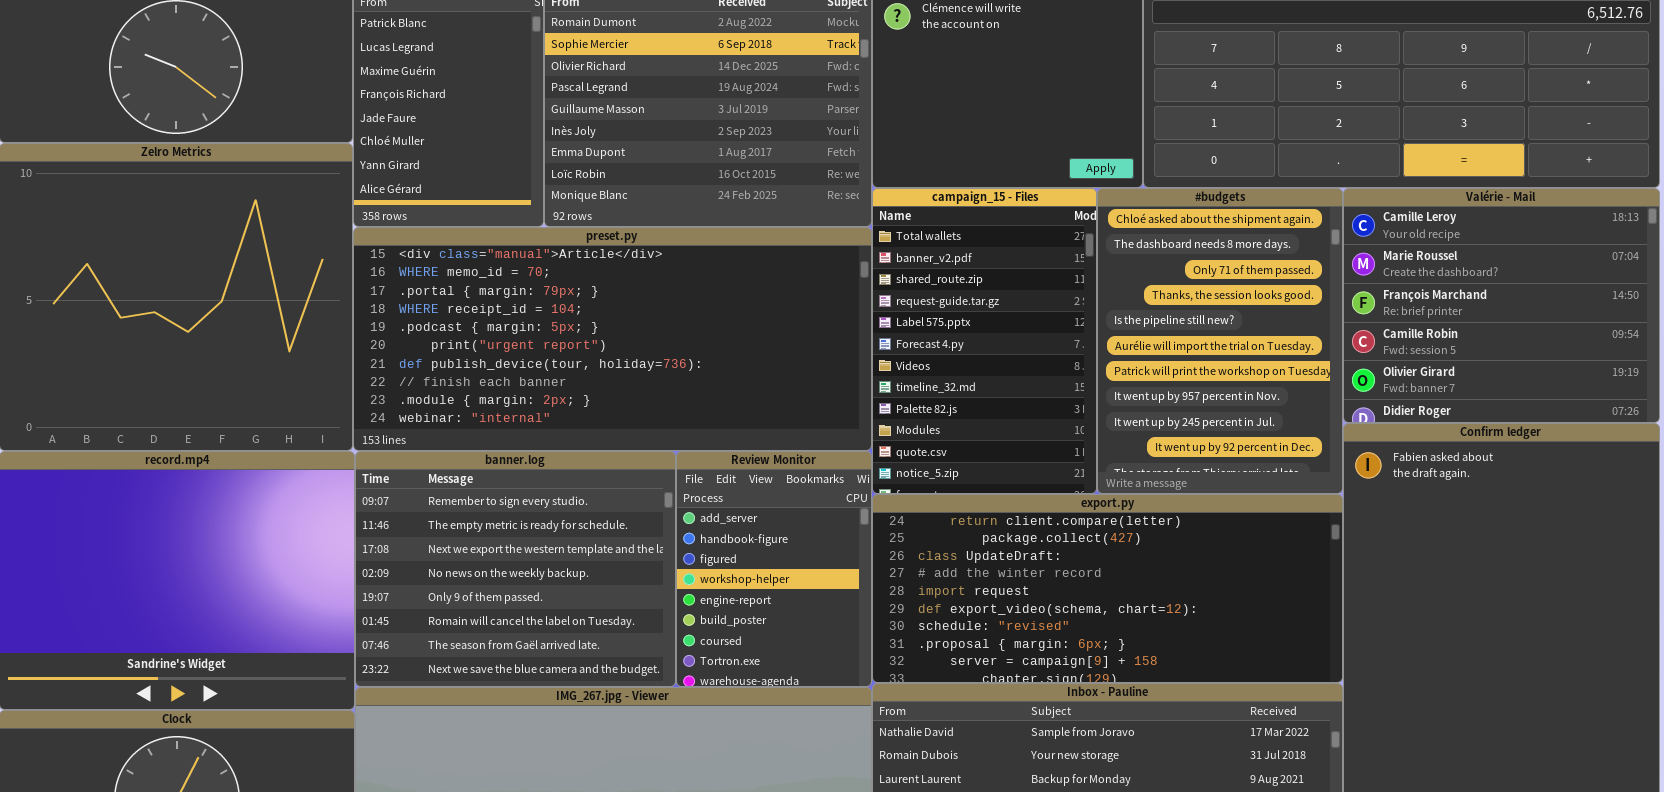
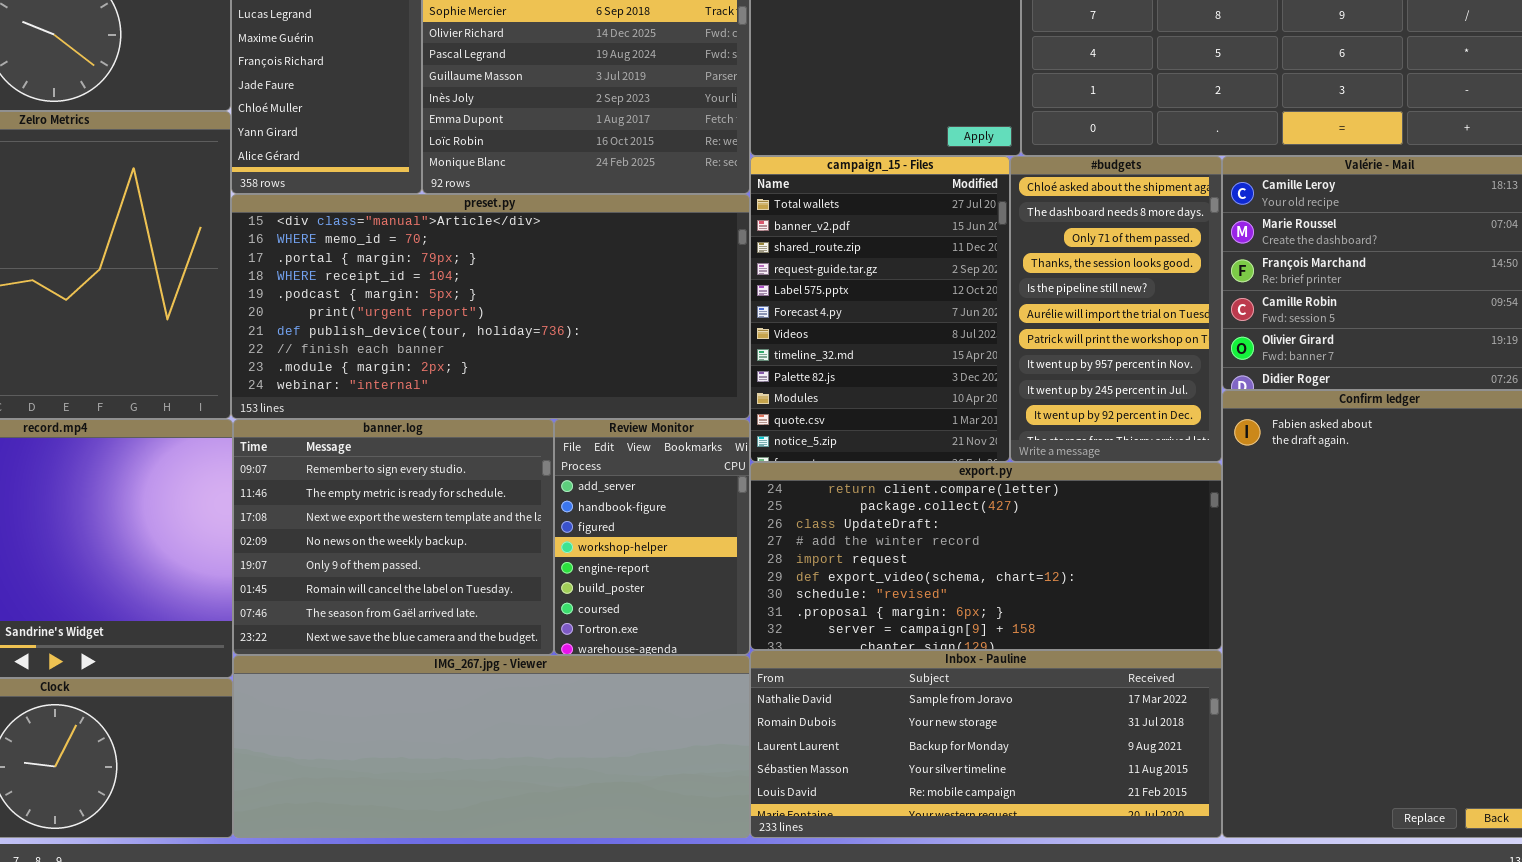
campaign_15 - Files: [872,188,1097,494] -> [750,156,1010,462], resized
#budgets: [1097,188,1343,494] -> [1010,156,1222,462], resized

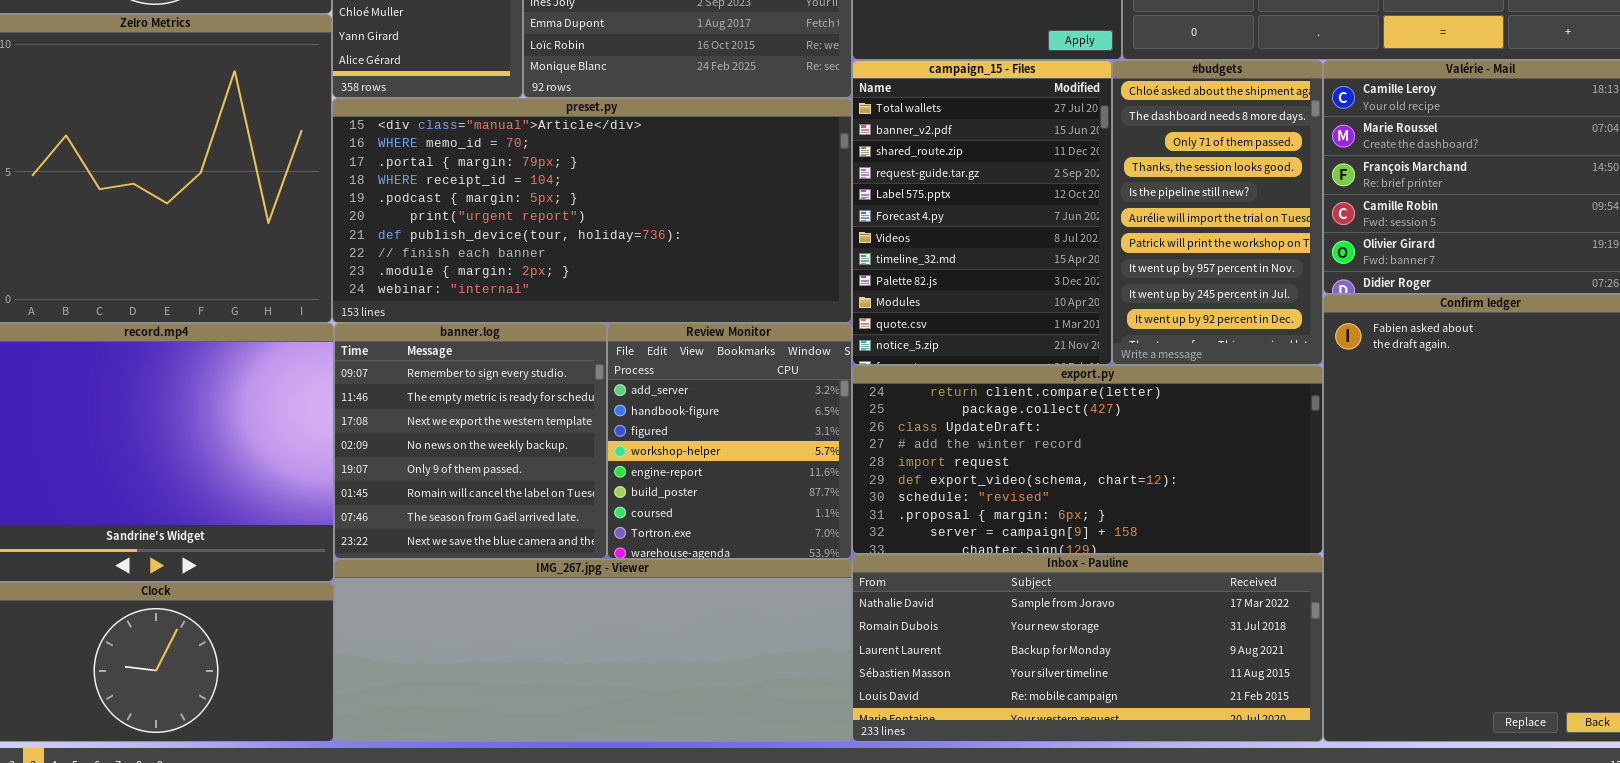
banner.log: [233,419,554,655] -> [334,323,607,559], resized
Review Monitor: [554,419,750,655] -> [607,323,852,559], resized

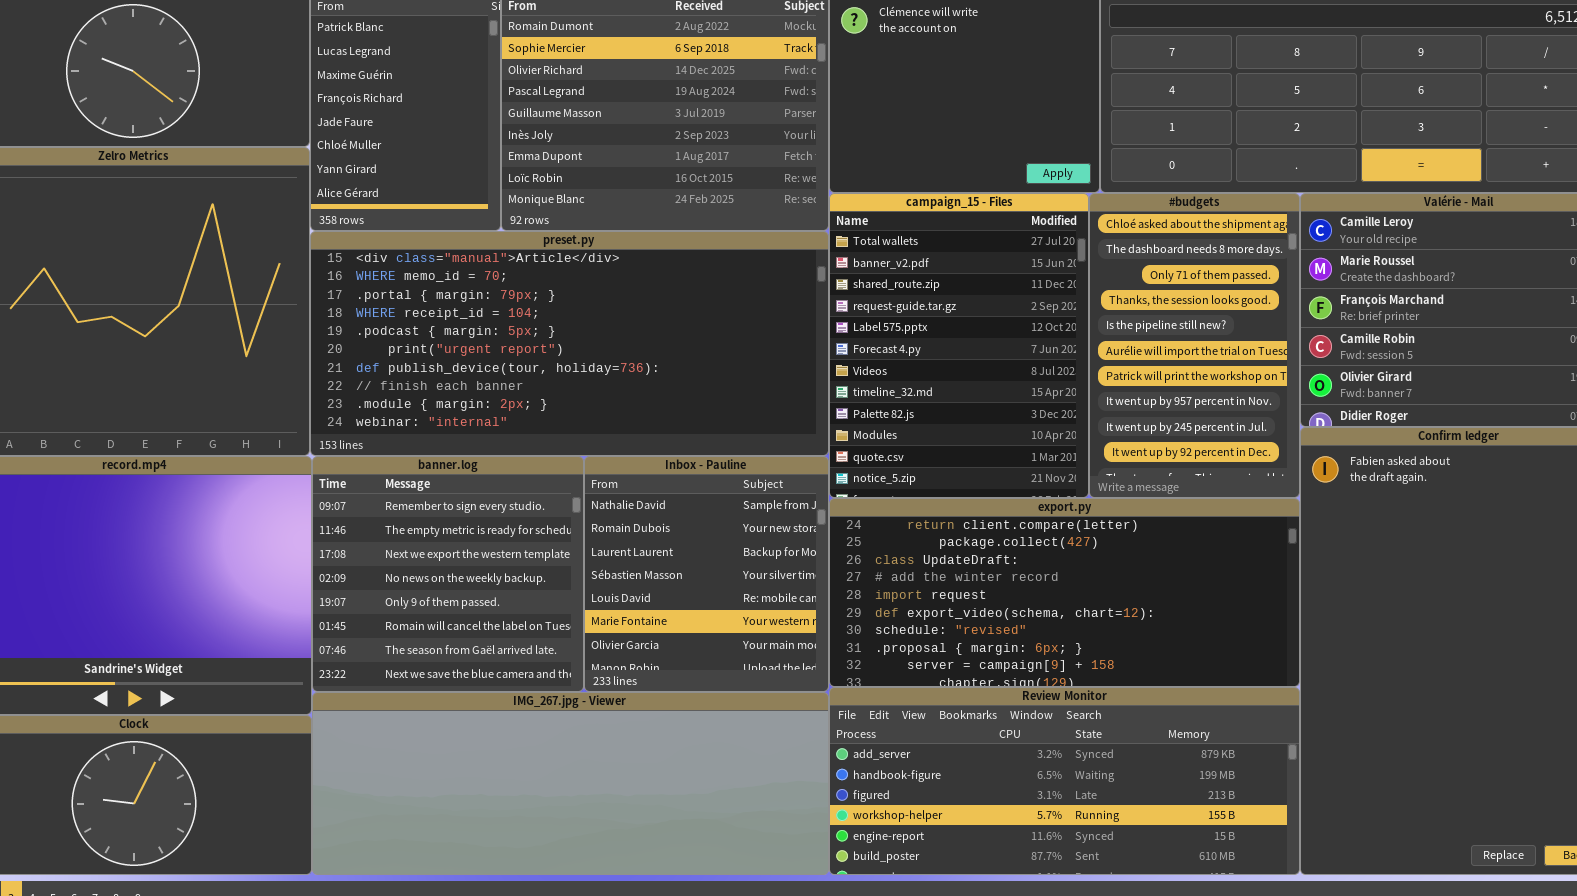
Review Monitor: [607,323,852,559] -> [829,687,1300,875], moved, resized
Inbox - Pauline: [852,554,1323,742] -> [584,456,829,692], moved, resized

